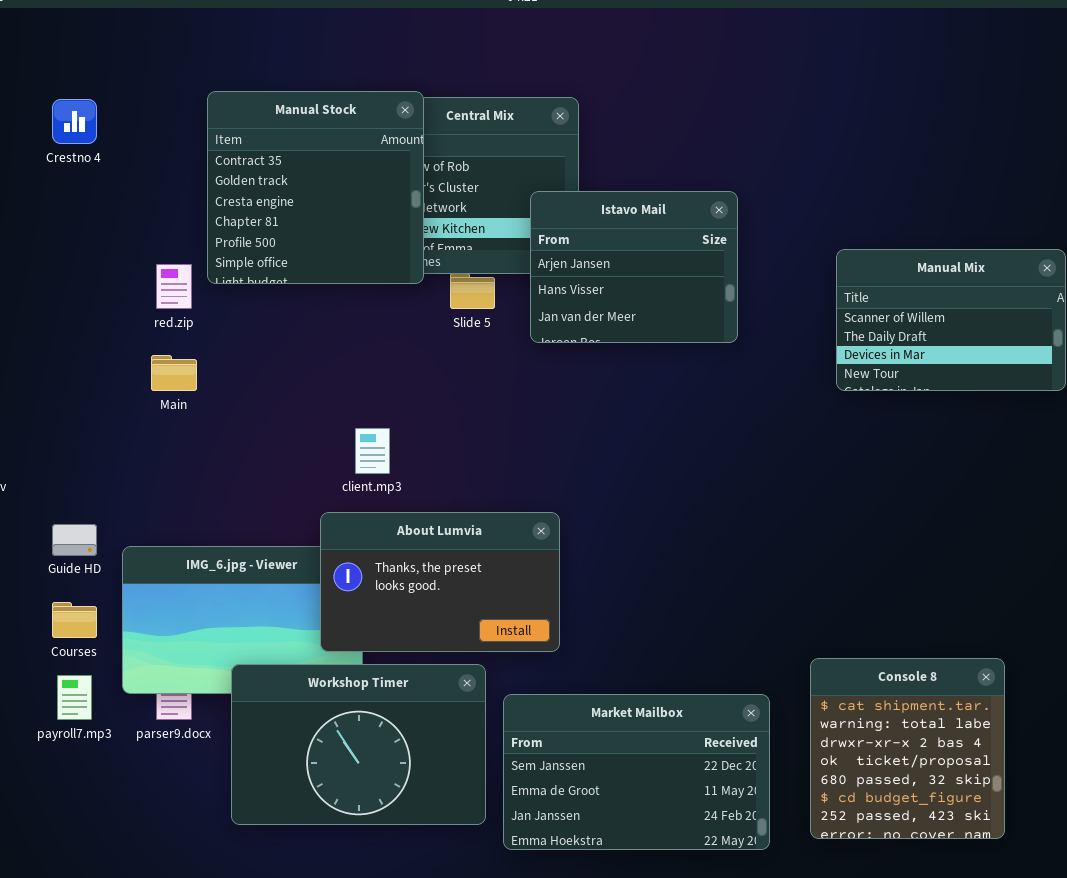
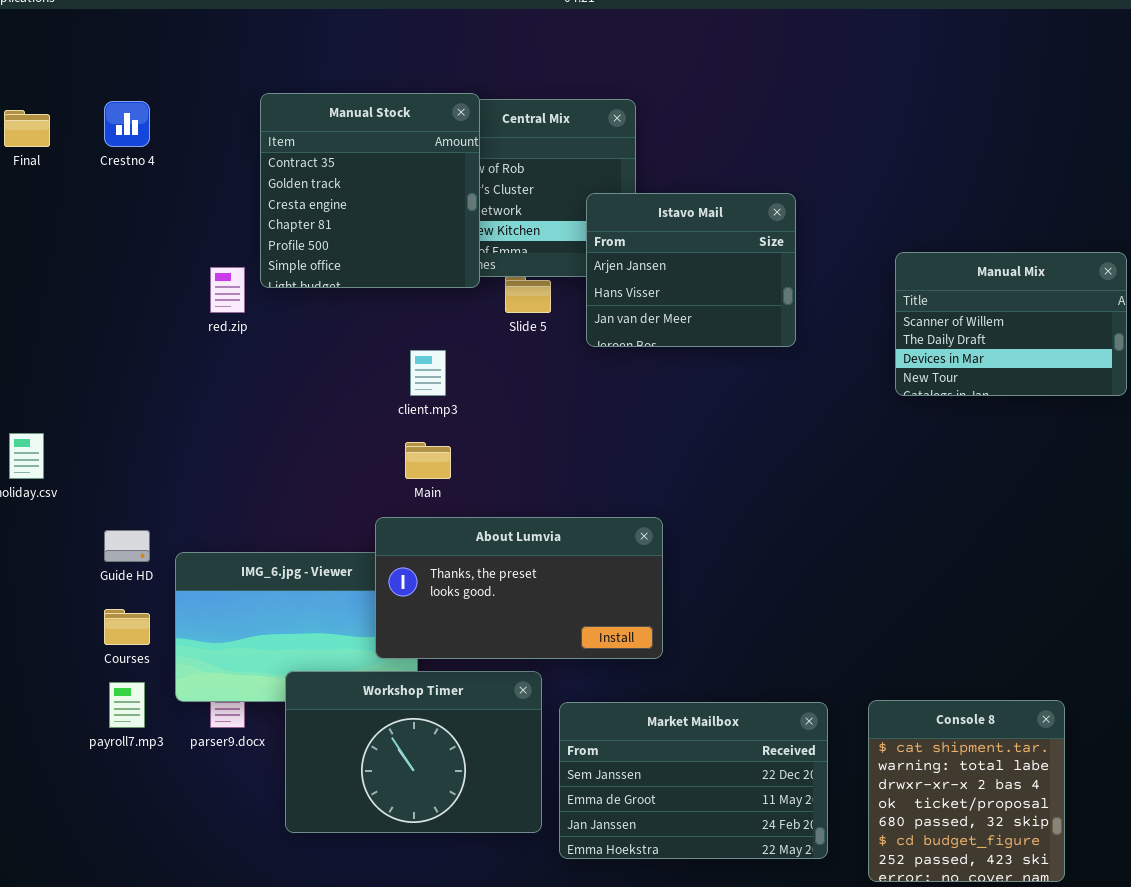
Main: [151,355,197,391] -> [405,442,451,479], moved
client.mp3: [355,428,390,474] -> [410,350,446,396], moved
About Lumvia: [320,512,560,652] -> [375,517,663,659], resized
Console 8: [810,658,1005,839] -> [868,700,1065,882], moved

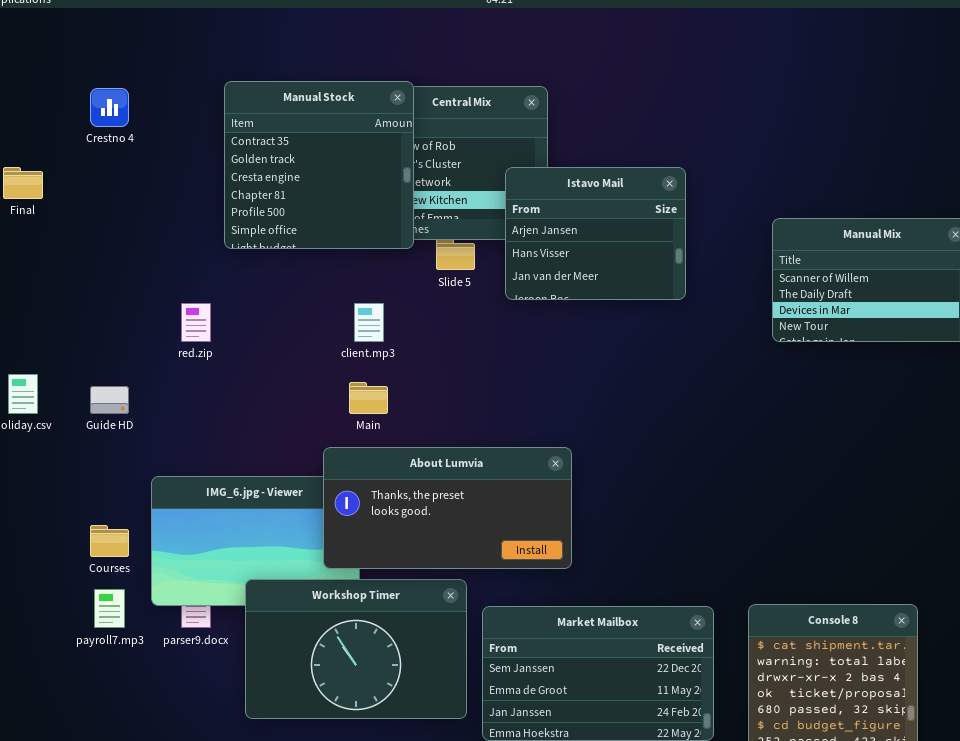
Final: [4,110,50,147] -> [3,167,43,199], moved
red.zip: [210,267,245,313] -> [181,303,211,342], moved
Guide HD: [104,530,150,562] -> [90,386,129,414], moved

